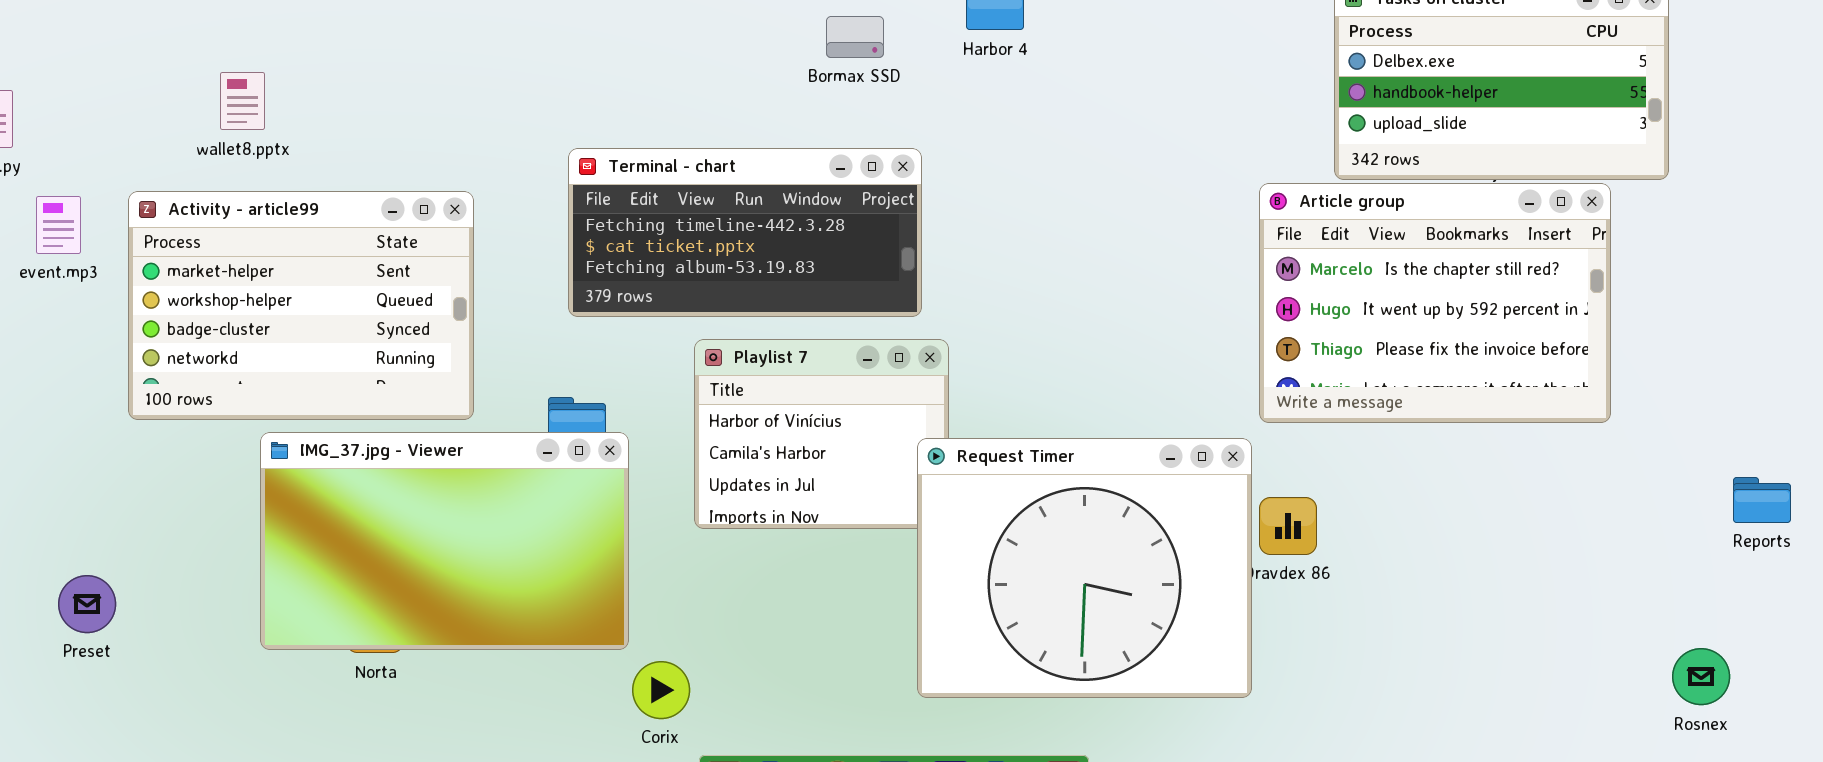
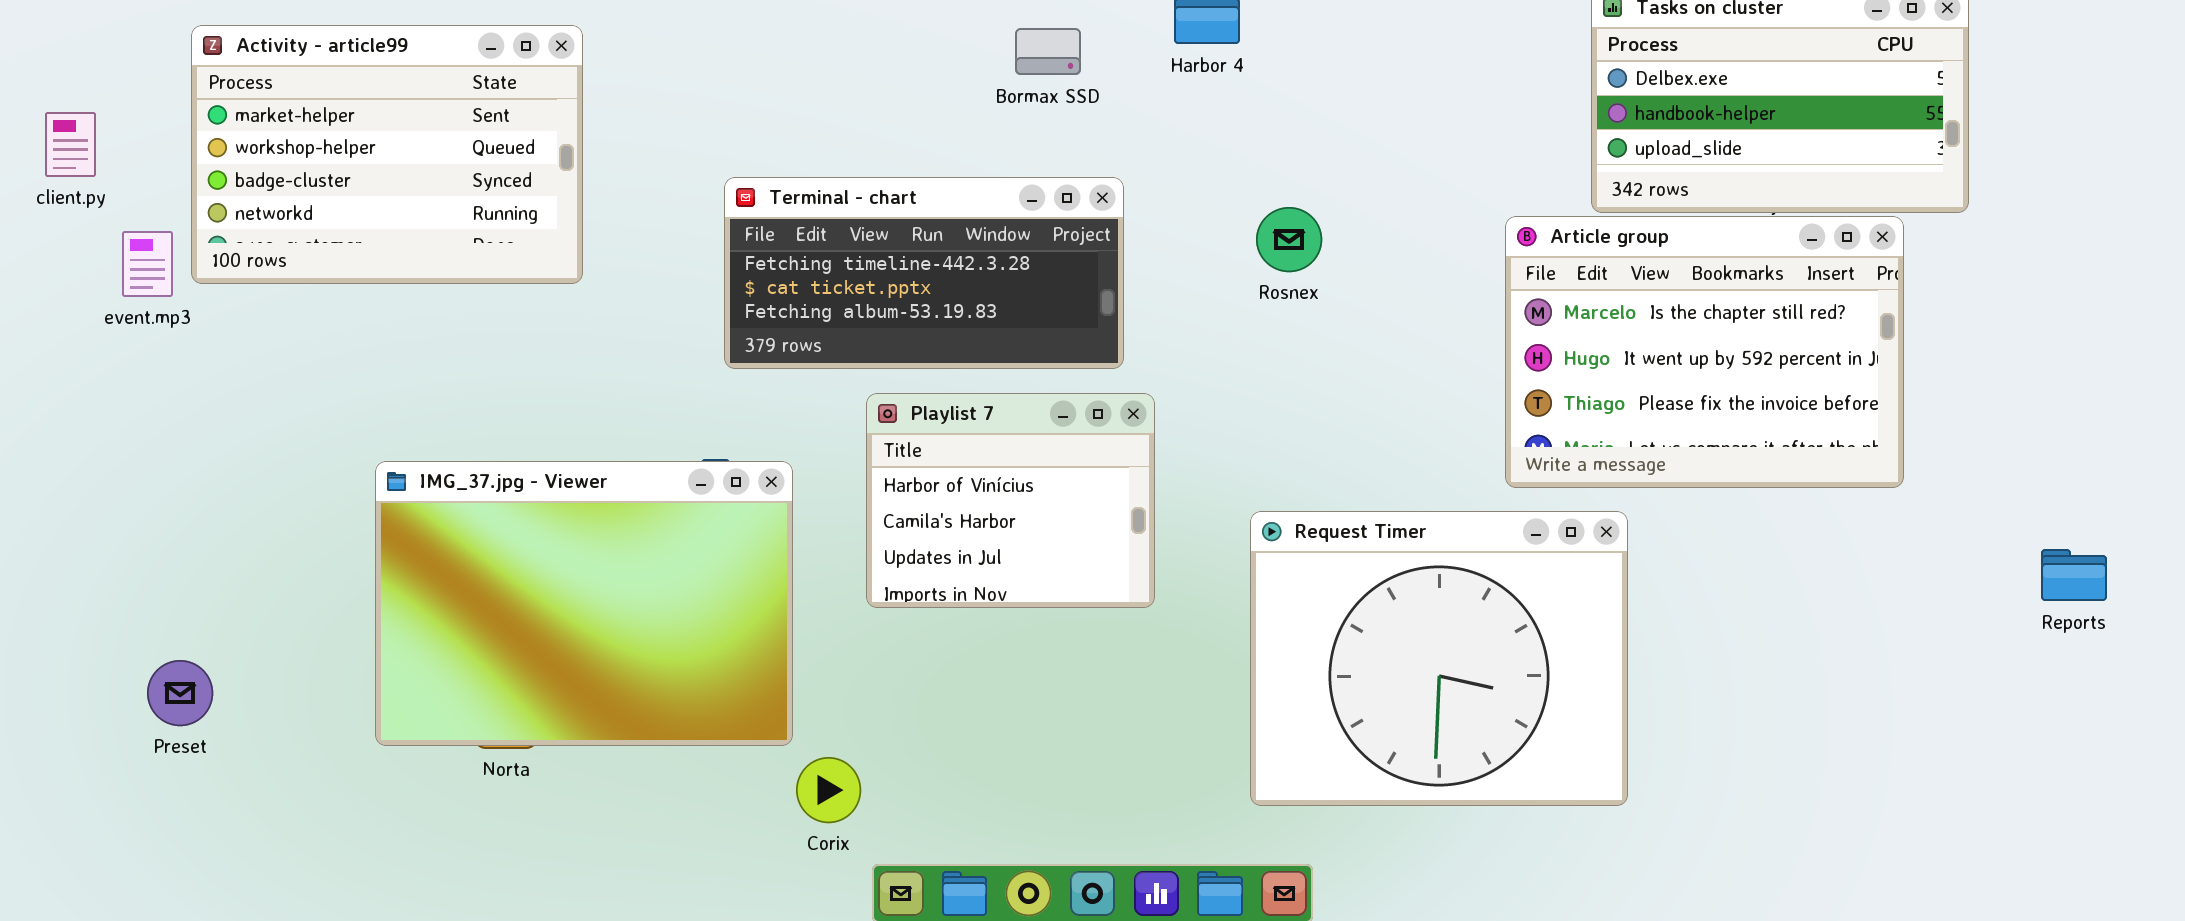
Activity - article99: [128,191,474,420] -> [191,25,583,284], moved
IMG_37.jpg - Viewer: [260,432,629,650] -> [375,461,793,746], resized
Request Timer: [917,438,1252,698] -> [1250,511,1628,806], moved
Rosnex: [1672,648,1730,705] -> [1256,207,1322,272], moved

